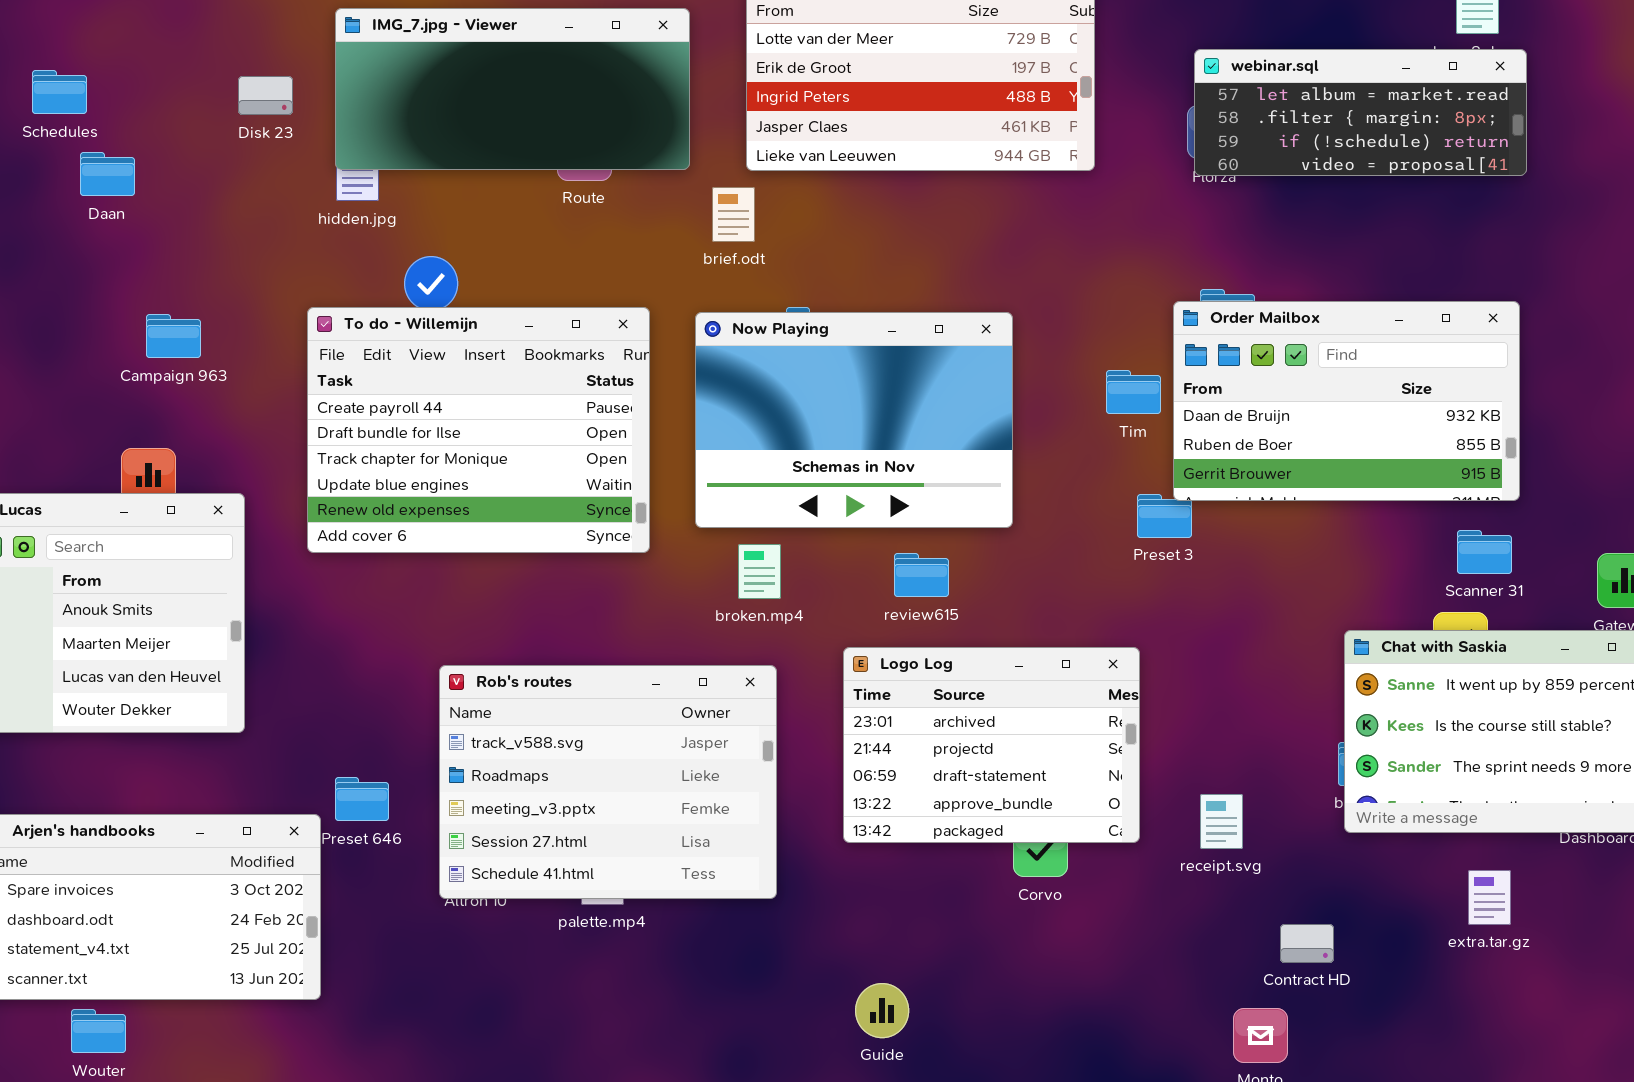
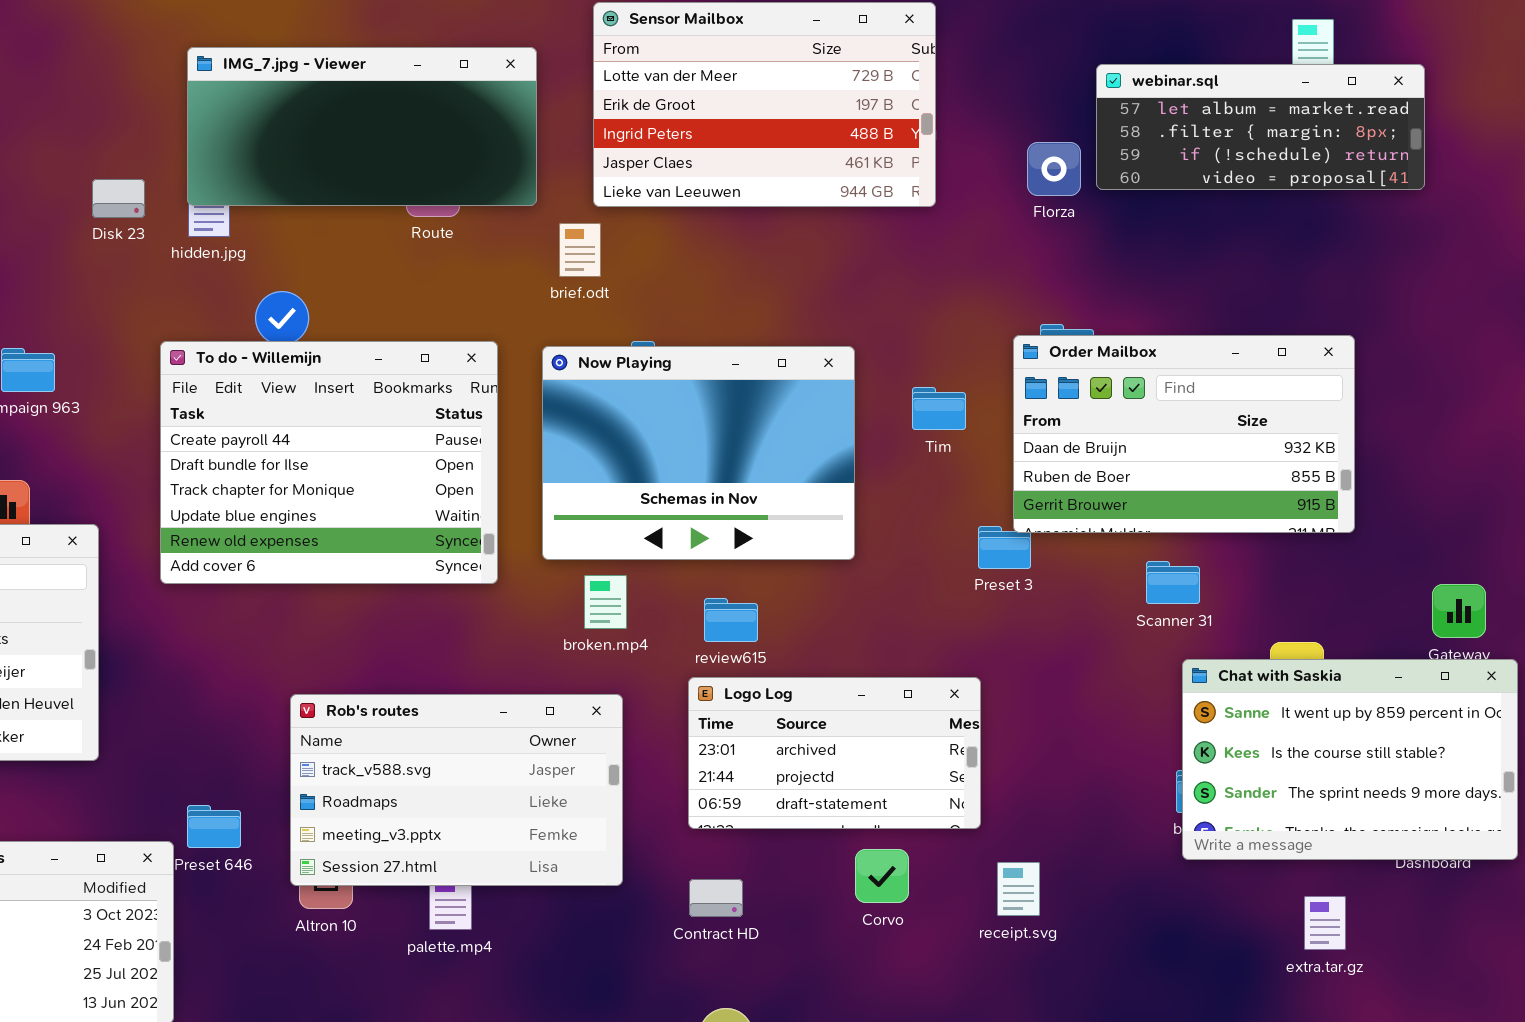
webinar.sql: [1194,49,1527,176] -> [1096,64,1425,190], moved
Disk 23: [238,76,293,115] -> [92,179,145,218], moved
Tim: [1106,370,1161,414] -> [912,387,966,430], moved
Scanner 31: [1457,530,1512,574] -> [1146,561,1200,604], moved
review615: [894,553,949,597] -> [704,598,758,642], moved
Logo Log: [843,647,1140,843] -> [688,677,981,829], resized
Rob's routes: [439,665,777,899] -> [290,694,623,886], resized
receipt.svg: [1200,794,1243,849] -> [997,862,1040,916], moved
Contract HD: [1280,924,1334,963] -> [689,879,743,917], moved

